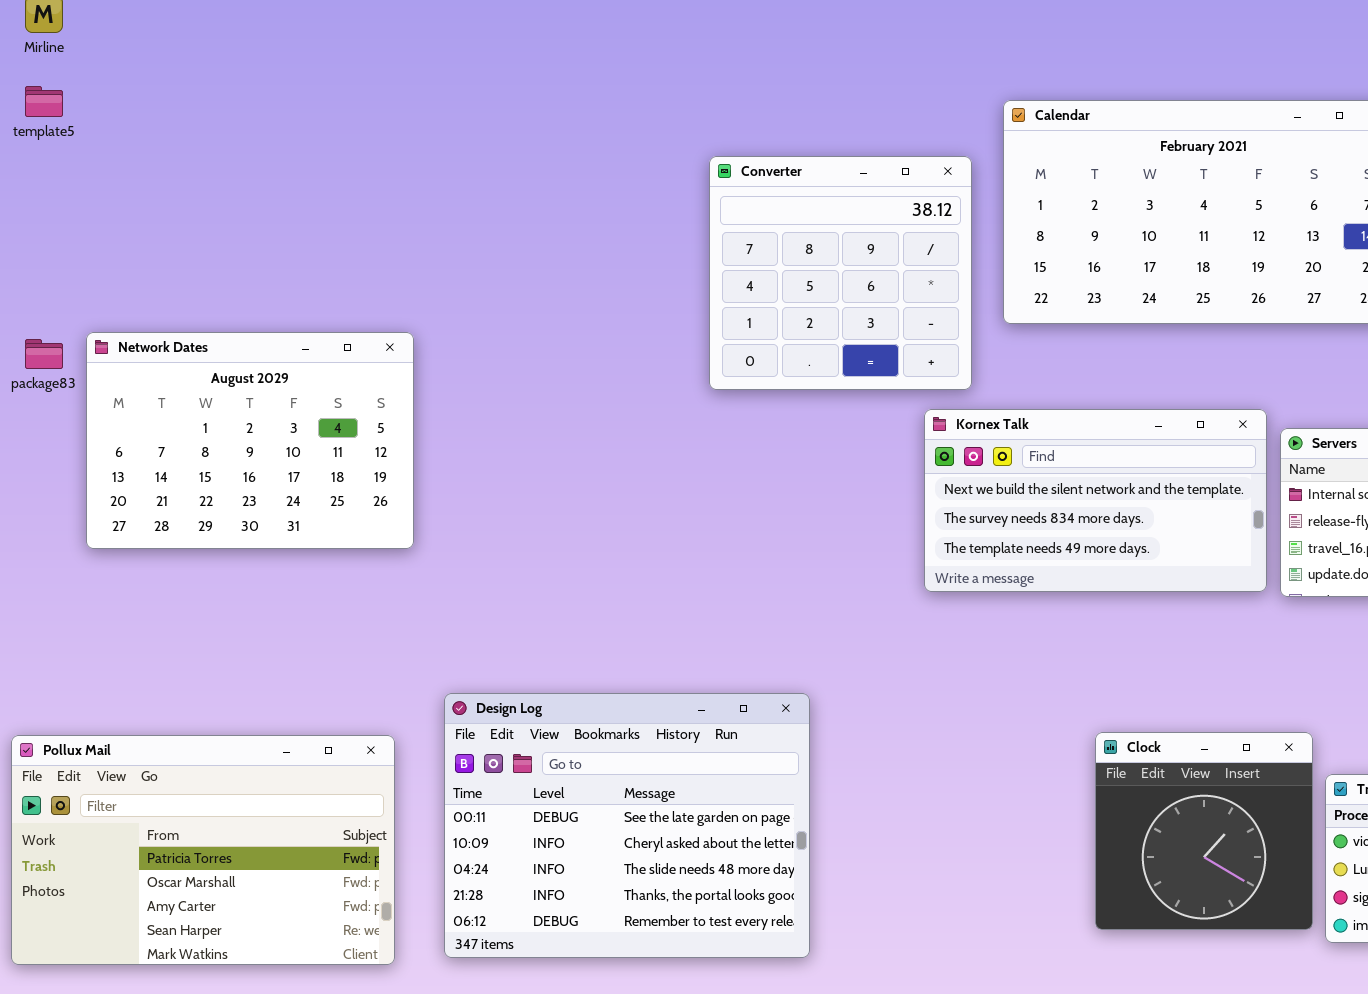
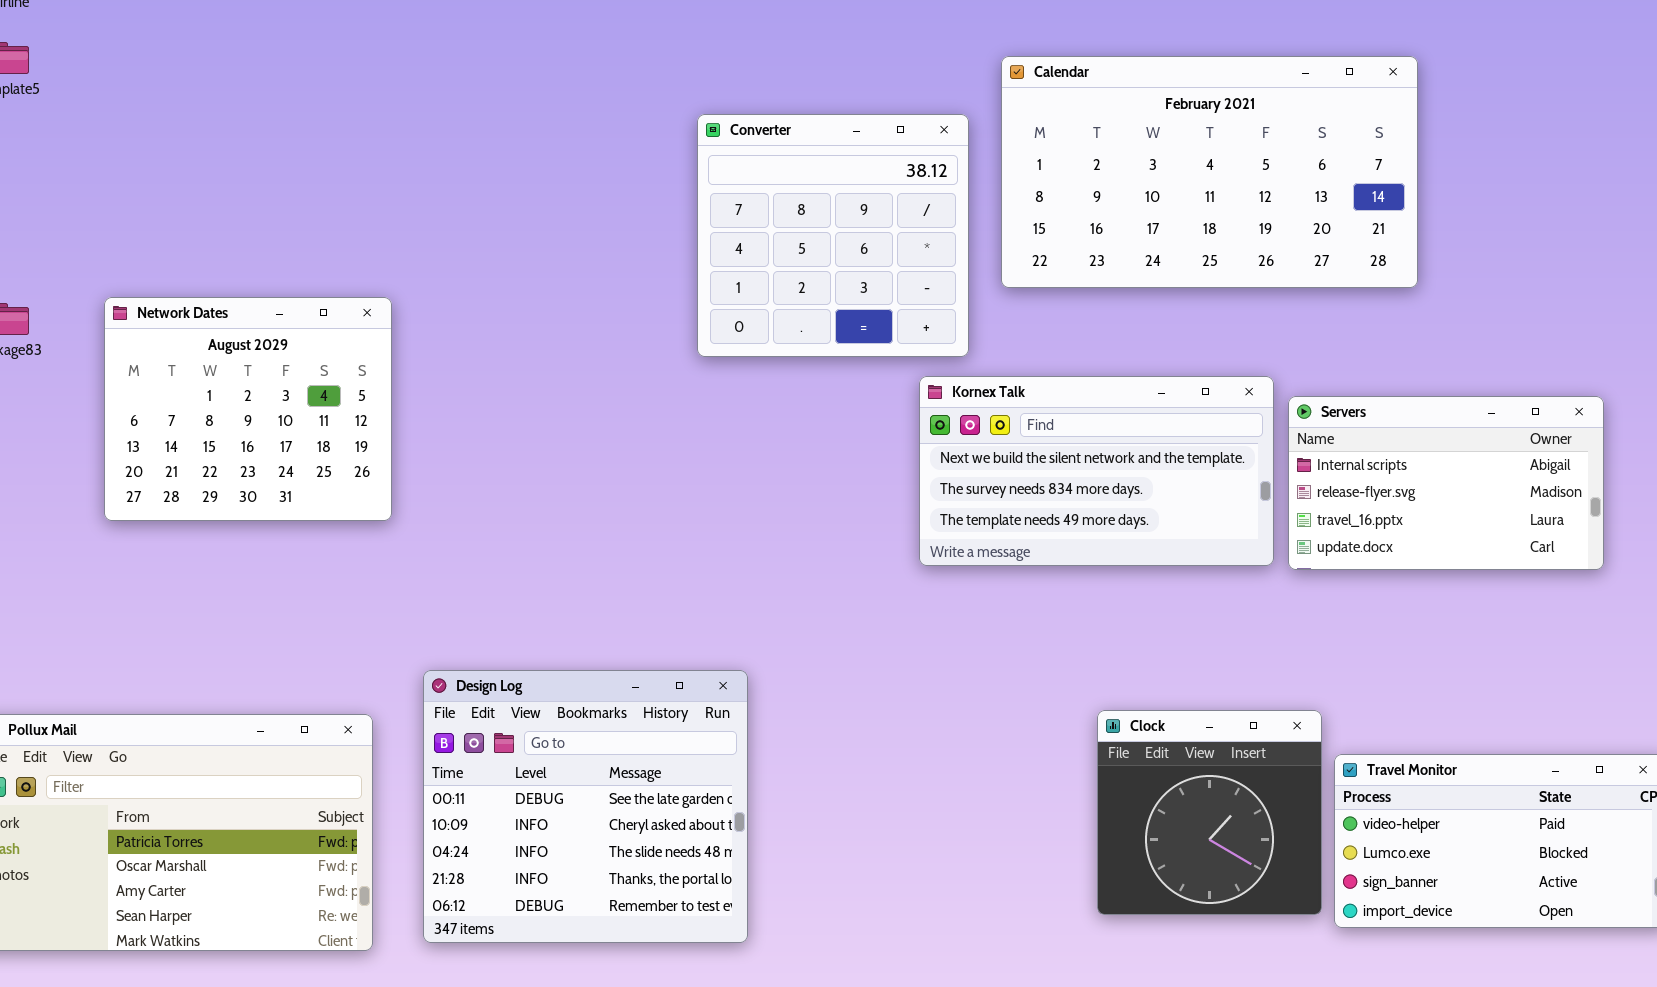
Network Dates: [86,332,414,549] -> [104,297,392,521], resized
Design Log: [444,693,810,958] -> [423,670,748,943], resized

